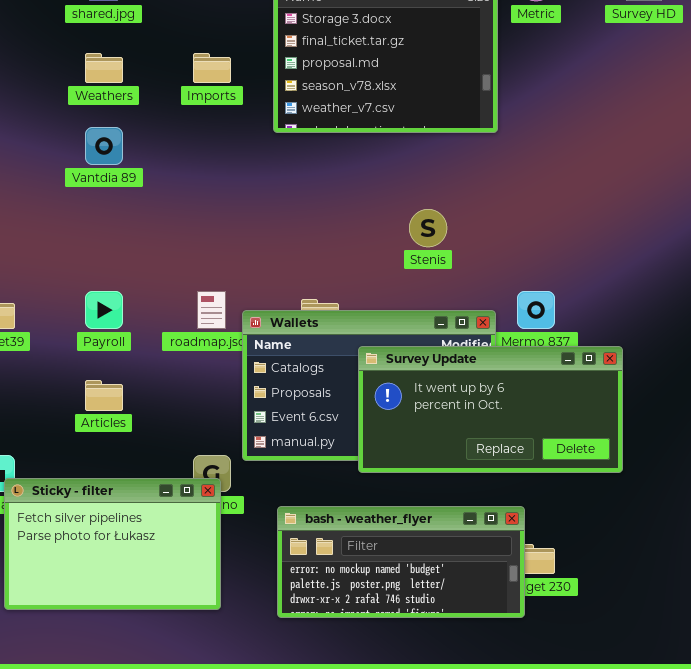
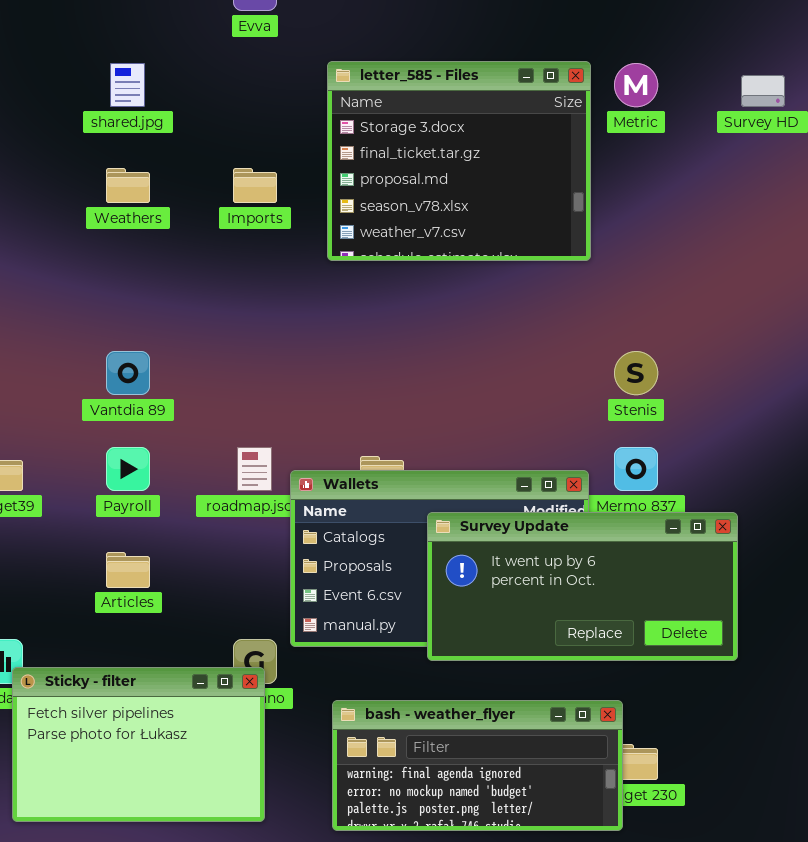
Vantdia 89: [85,127,123,165] -> [106,351,150,395], moved
Stenis: [409,209,447,247] -> [614,351,658,395], moved
bash - weather_flyer: [277,506,525,618] -> [332,700,623,831], scrolled up 1 row

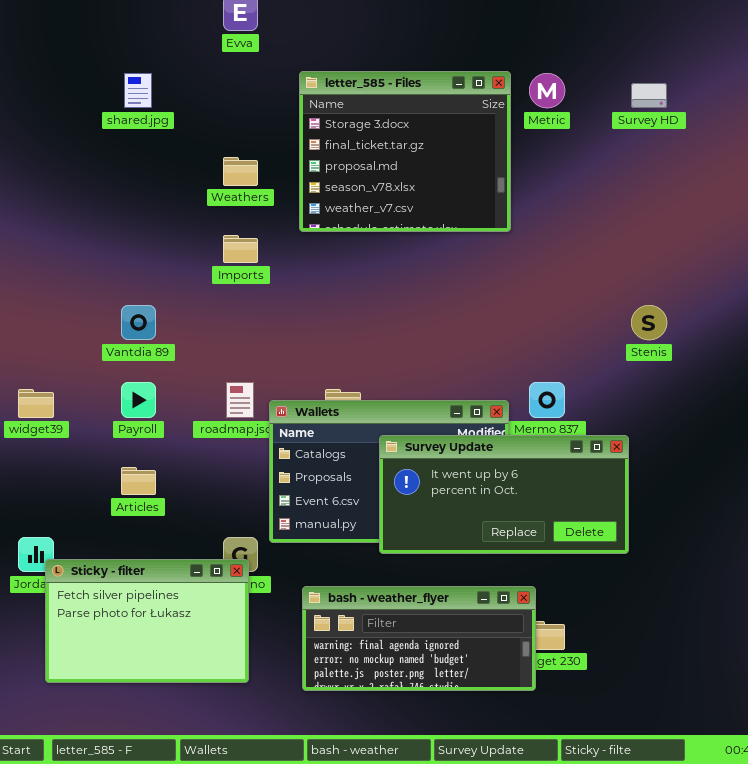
Weathers: [106,168,150,203] -> [223,157,258,186], moved
Imports: [233,168,277,203] -> [223,235,258,263], moved
Stenis: [614,351,658,395] -> [631,305,667,340], moved

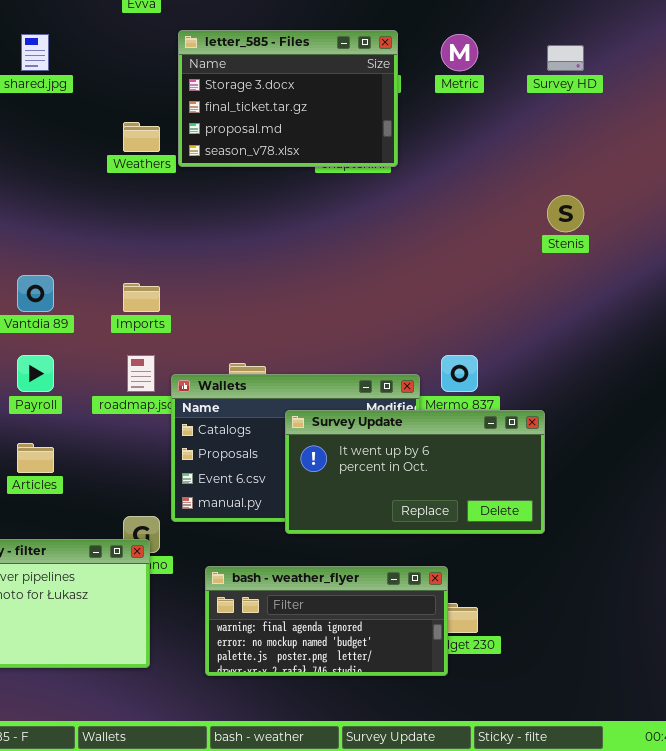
letter_585 - Files: [299,71,511,232] -> [178,30,398,167], moved, resized
Imports: [223,235,258,263] -> [123,283,160,312], moved
Stenis: [631,305,667,340] -> [547,195,584,232], moved

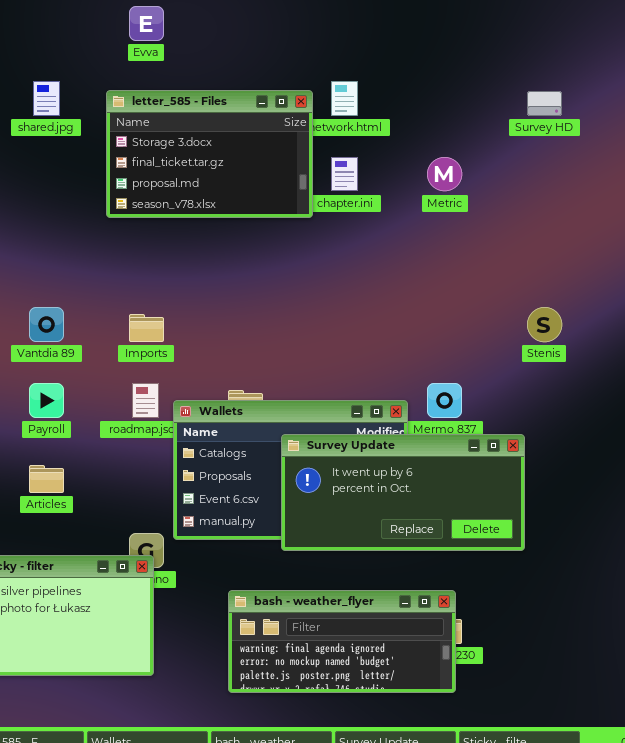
letter_585 - Files: [178,30,398,167] -> [106,90,313,218], moved
Metric: [441,34,478,71] -> [427,157,462,191], moved
Stenis: [547,195,584,232] -> [527,307,562,342], moved
bash - weather_flyer: [205,566,448,676] -> [228,590,456,693], moved

